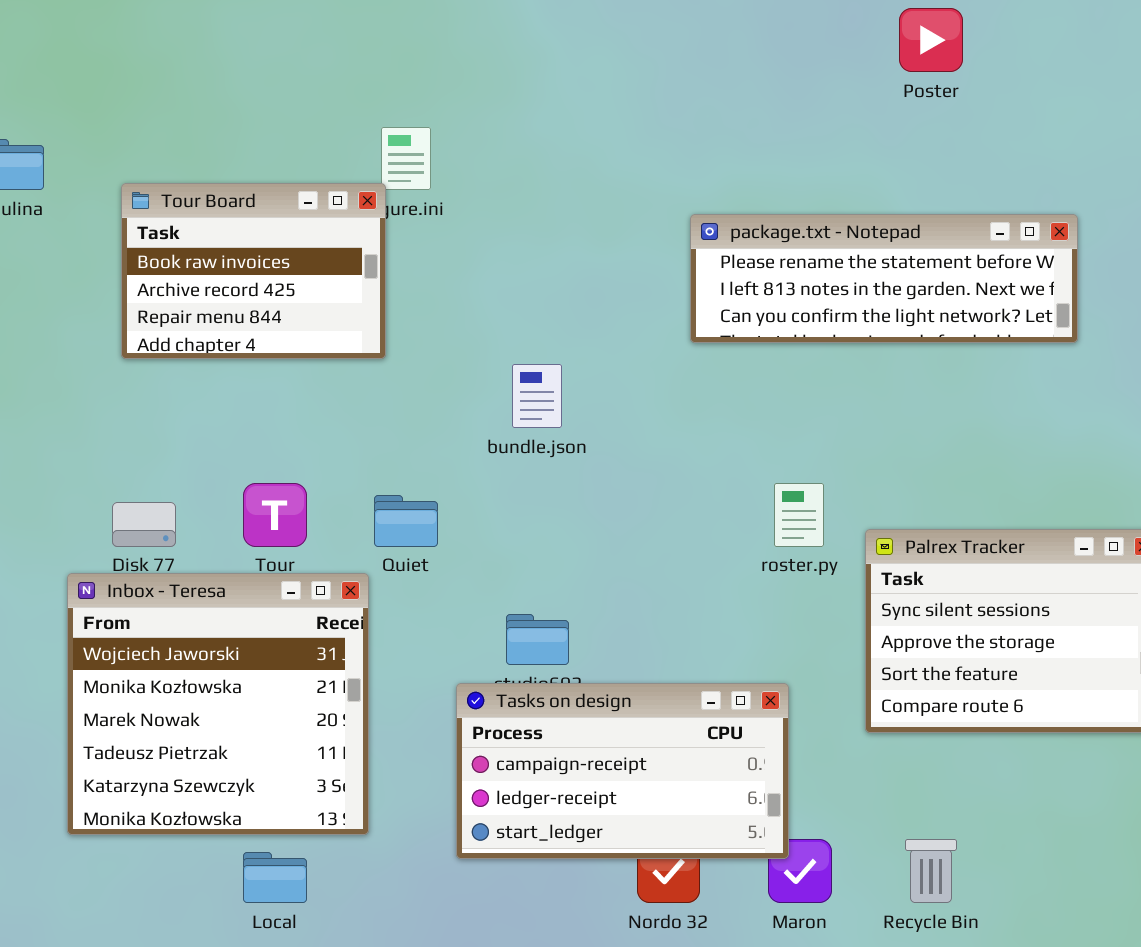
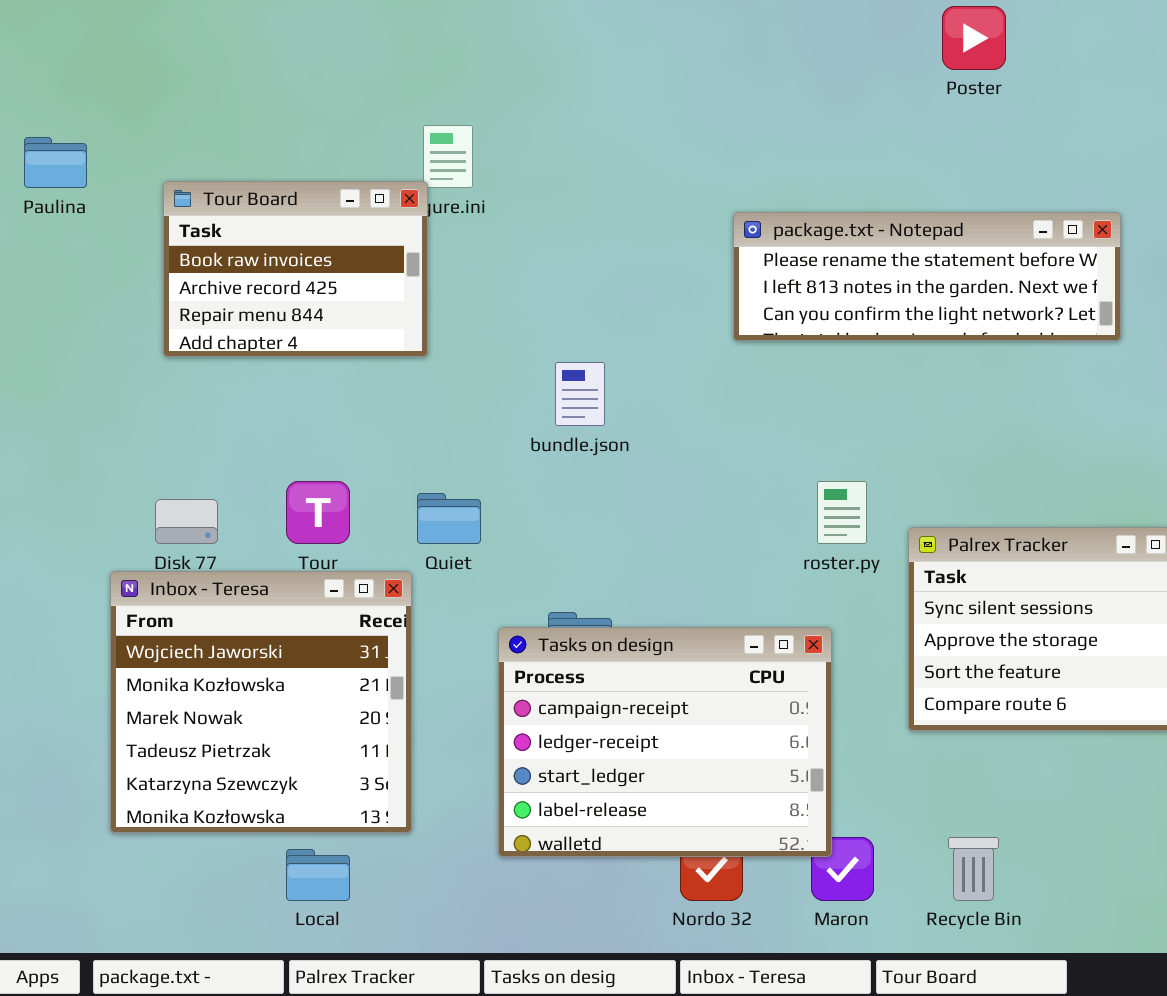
Tasks on design: [456,683,789,859] -> [498,627,832,857], resized

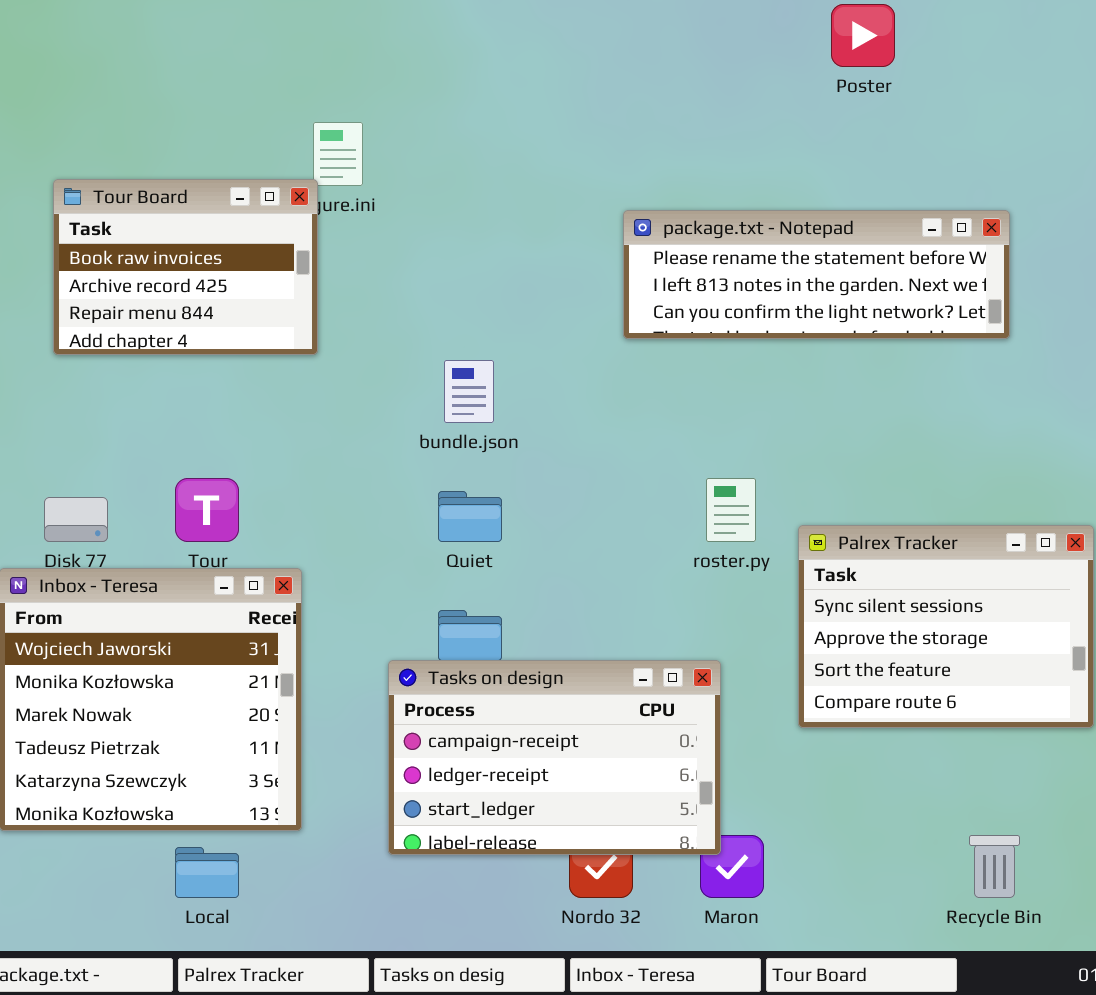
Quiet: [417,493,481,544] -> [438,491,502,542], moved
Tasks on design: [498,627,832,857] -> [388,660,721,855], resized
Recycle Bin: [948,837,999,901] -> [969,835,1020,898], moved

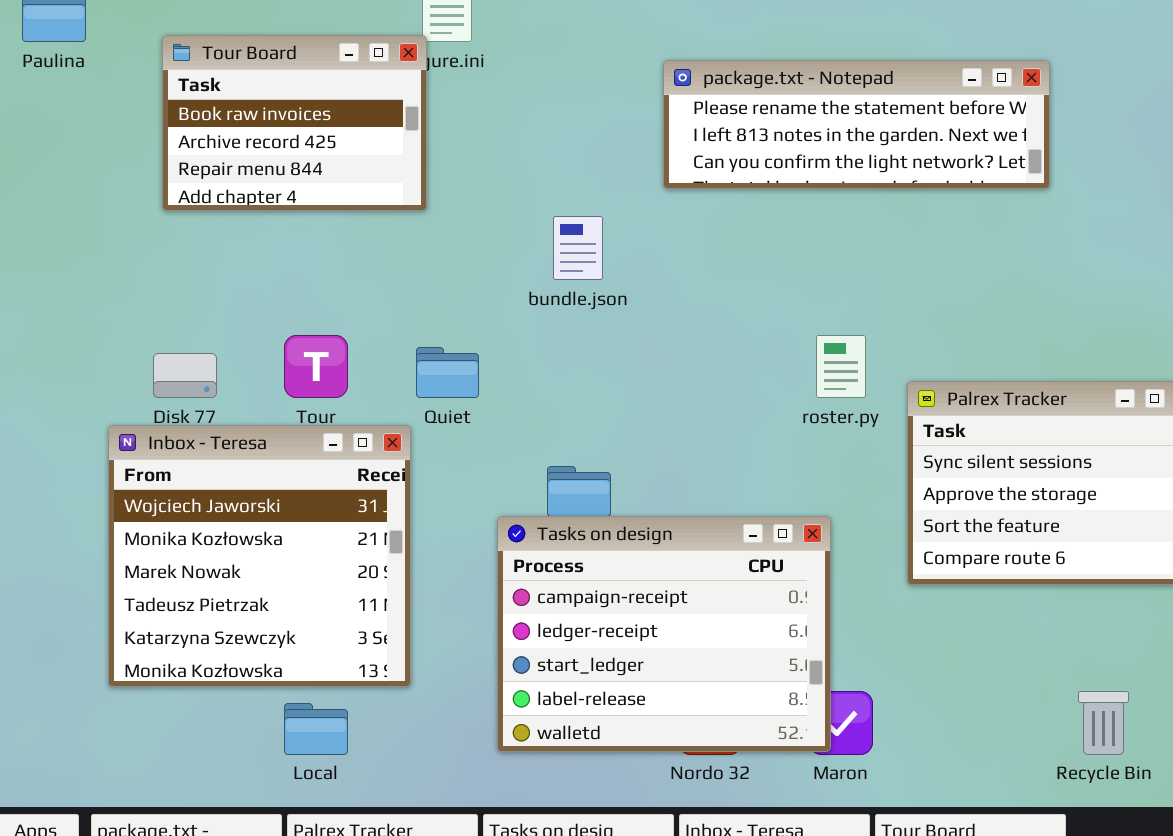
package.txt - Notepad: [623,210,1010,339] -> [663,60,1050,189], moved
Quiet: [438,491,502,542] -> [416,347,479,398], moved
Tasks on design: [388,660,721,855] -> [497,516,831,752], resized

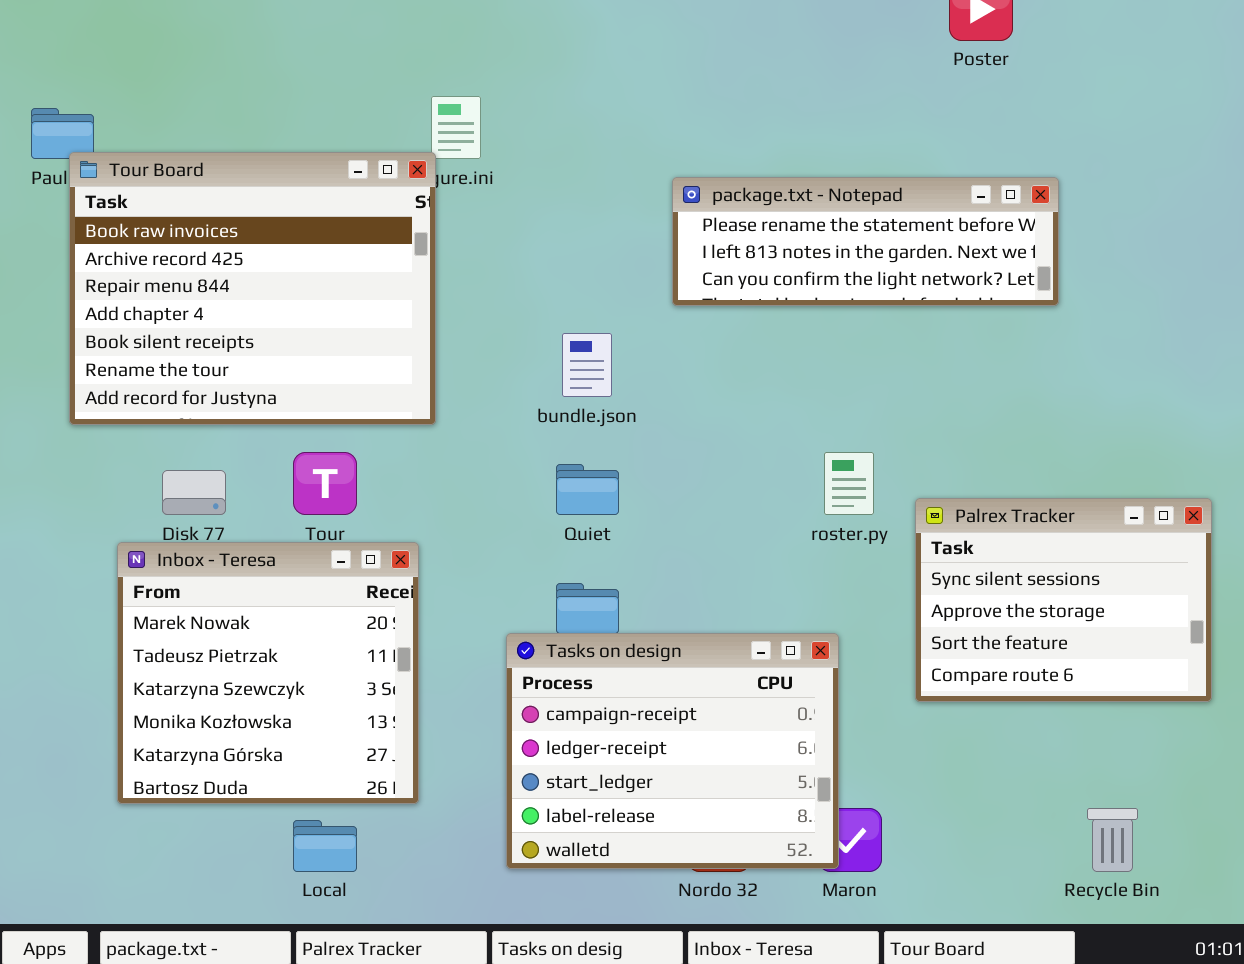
Tour Board: [162,35,427,211] -> [69,152,436,425], resized
Quiet: [416,347,479,398] -> [556,464,619,515], moved
Inbox - Teresa: [108,425,411,687] -> [117,542,419,804], scrolled down 2 rows

